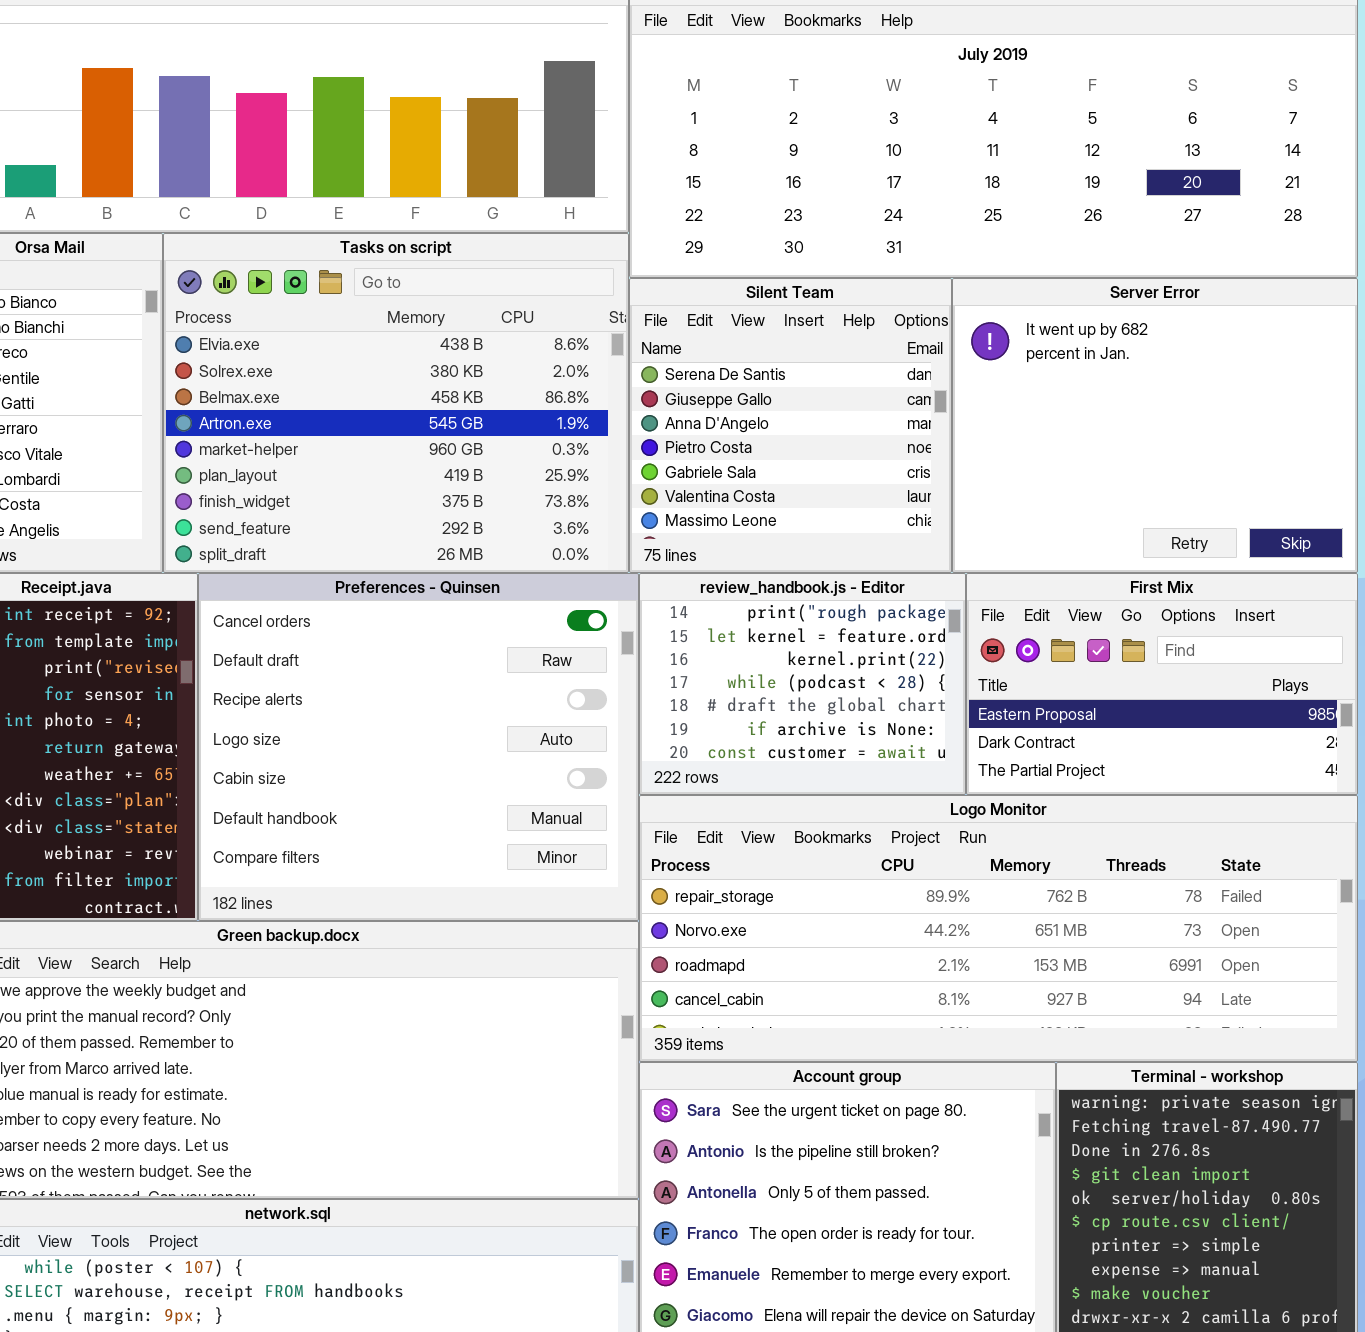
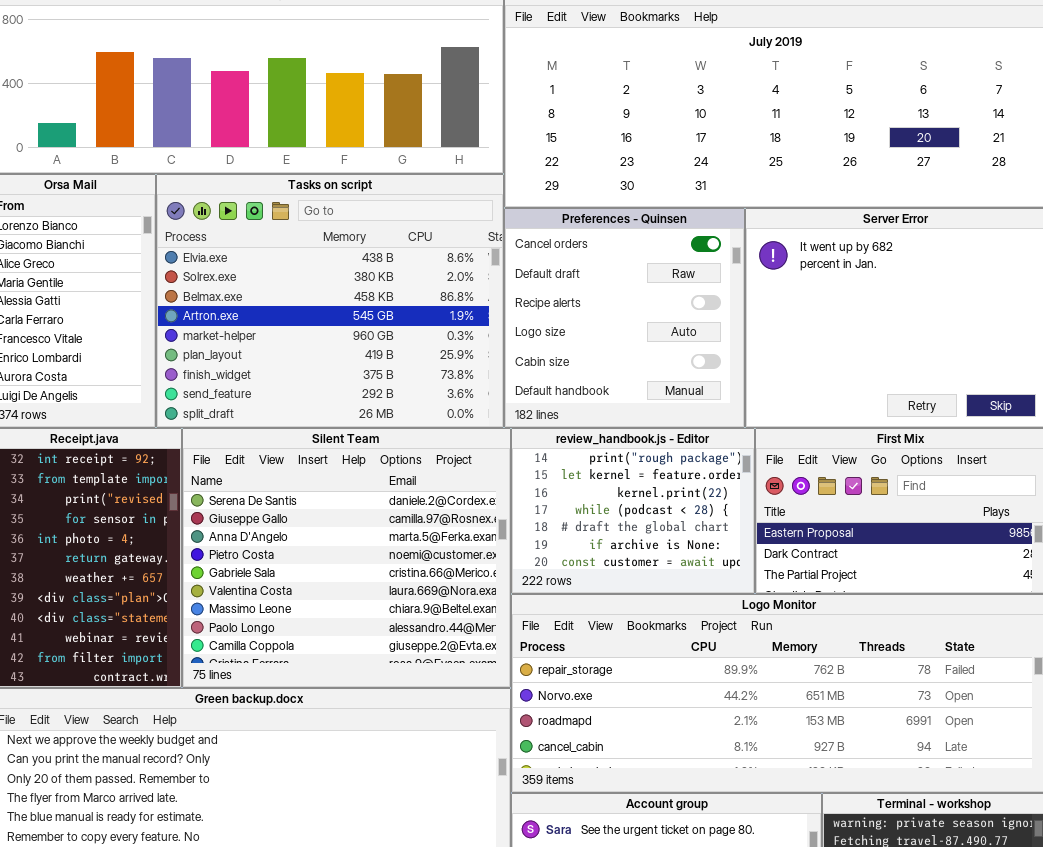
Silent Team: [629,278,952,573] -> [182,428,511,688], moved, resized
Preferences - Quinsen: [198,573,639,921] -> [504,208,745,428], moved, resized

